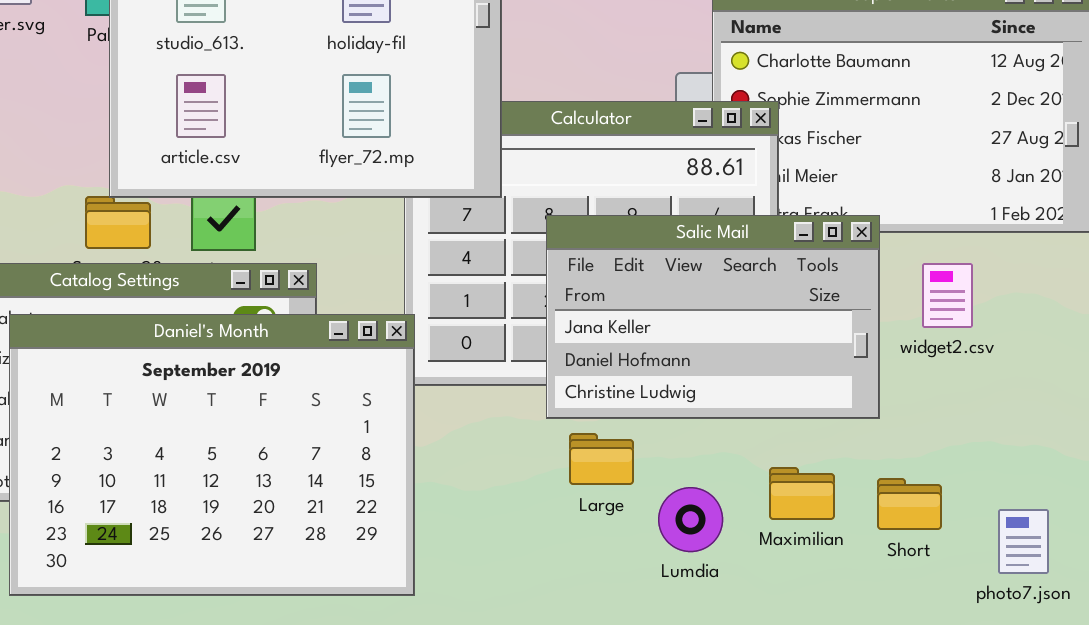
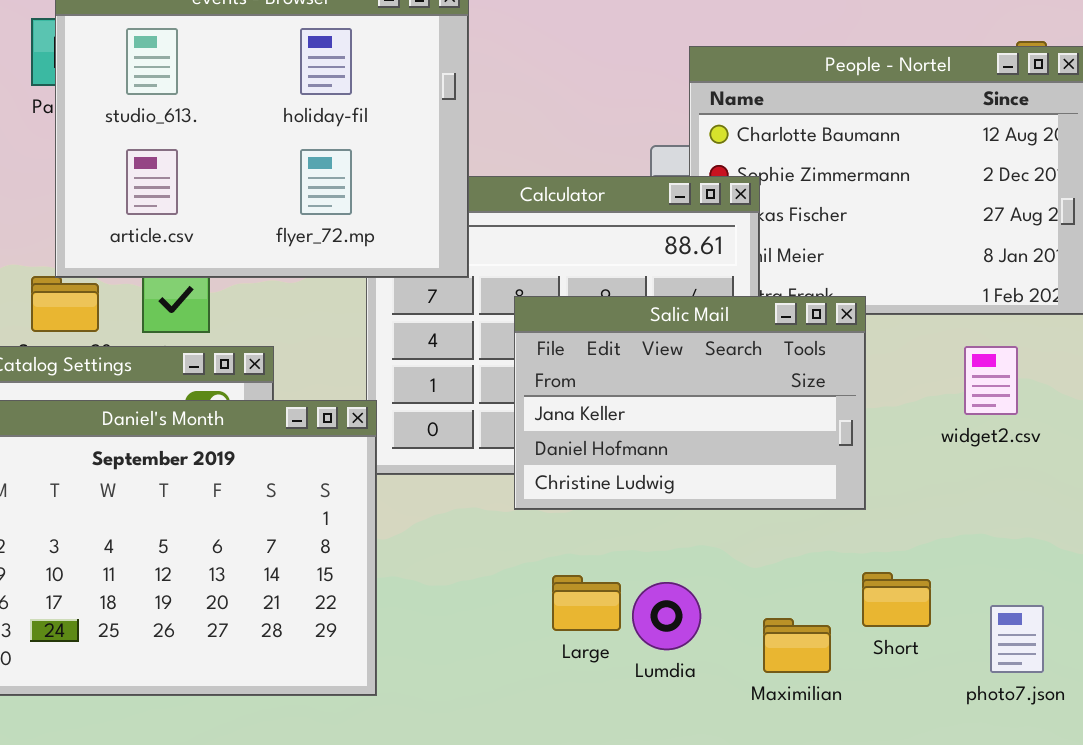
widget2.csv: [922,263,973,328] -> [964,346,1018,415], moved
Large: [569,433,634,485] -> [552,575,621,631], moved
Maximilian: [769,467,835,520] -> [763,618,831,673], moved

